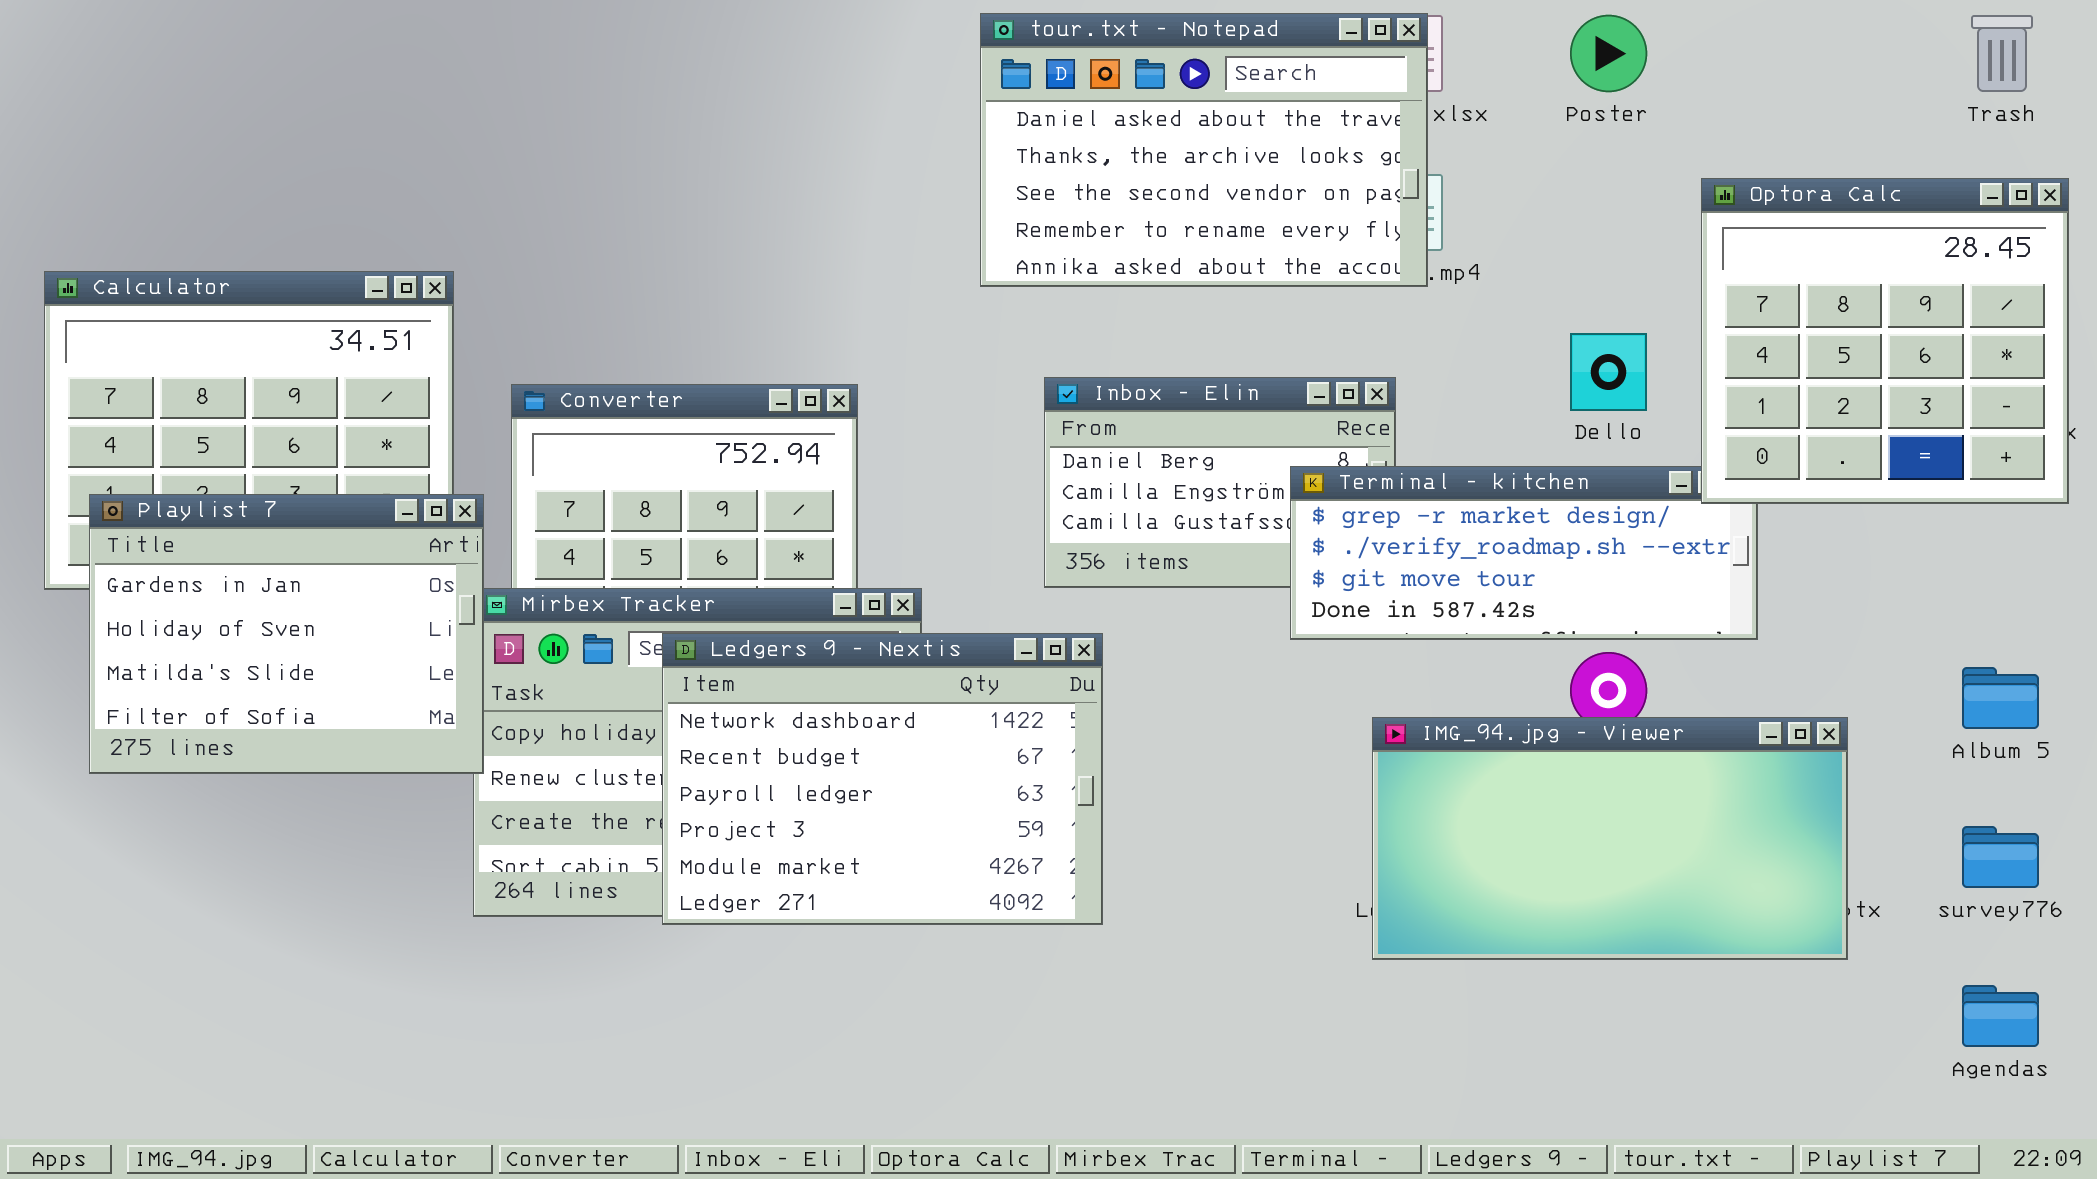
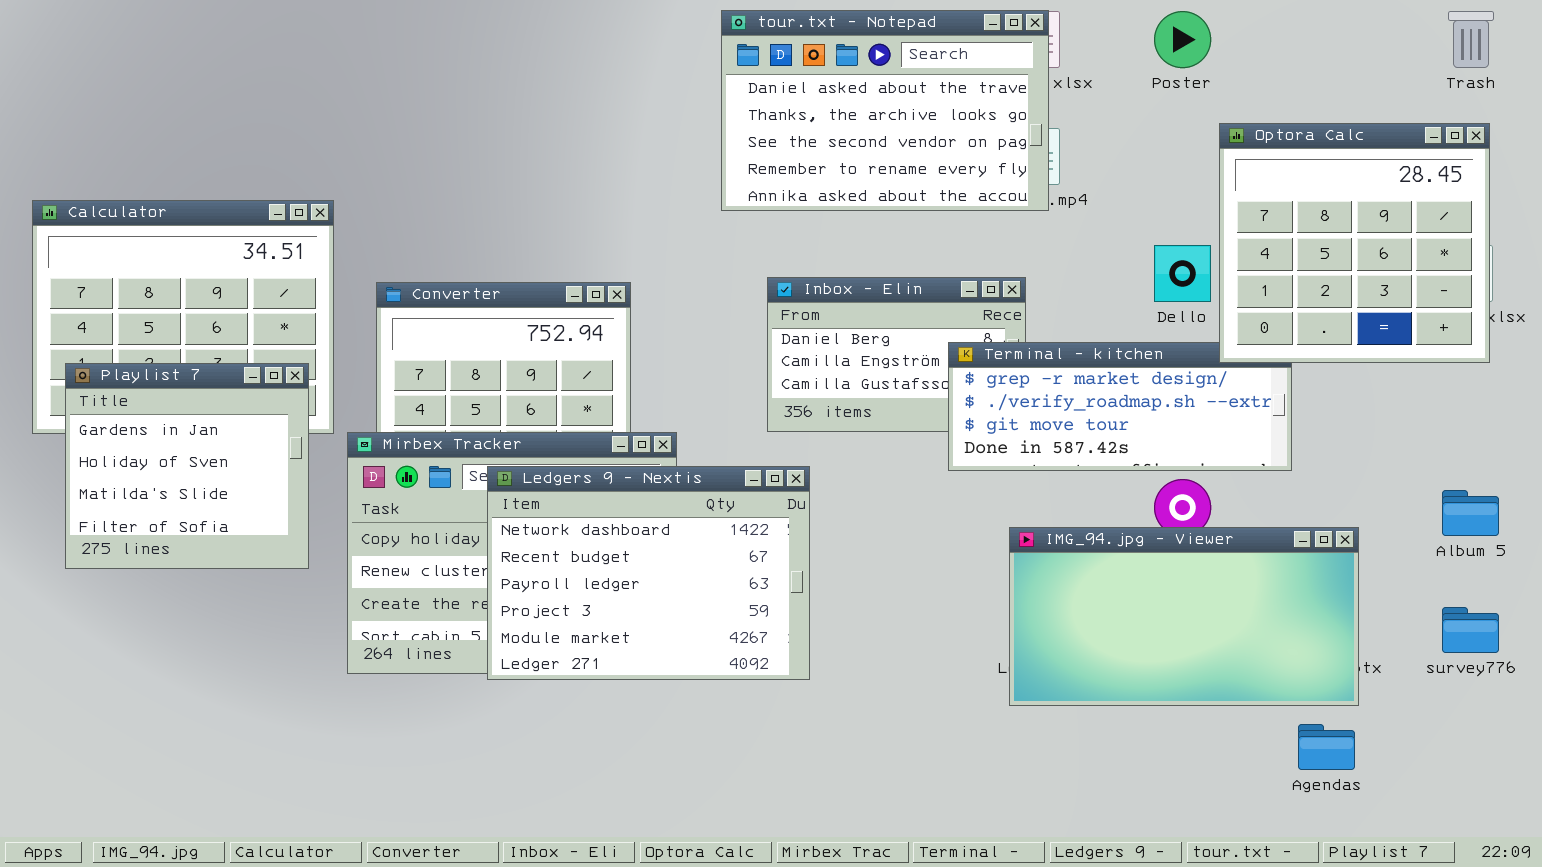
Optora Calc: [1701,178,2069,504] -> [1219,123,1490,363], moved
Playlist 7: [89,494,484,774] -> [65,363,309,569], resized
Agendas: [1962,985,2039,1047] -> [1298,724,1355,770], moved

